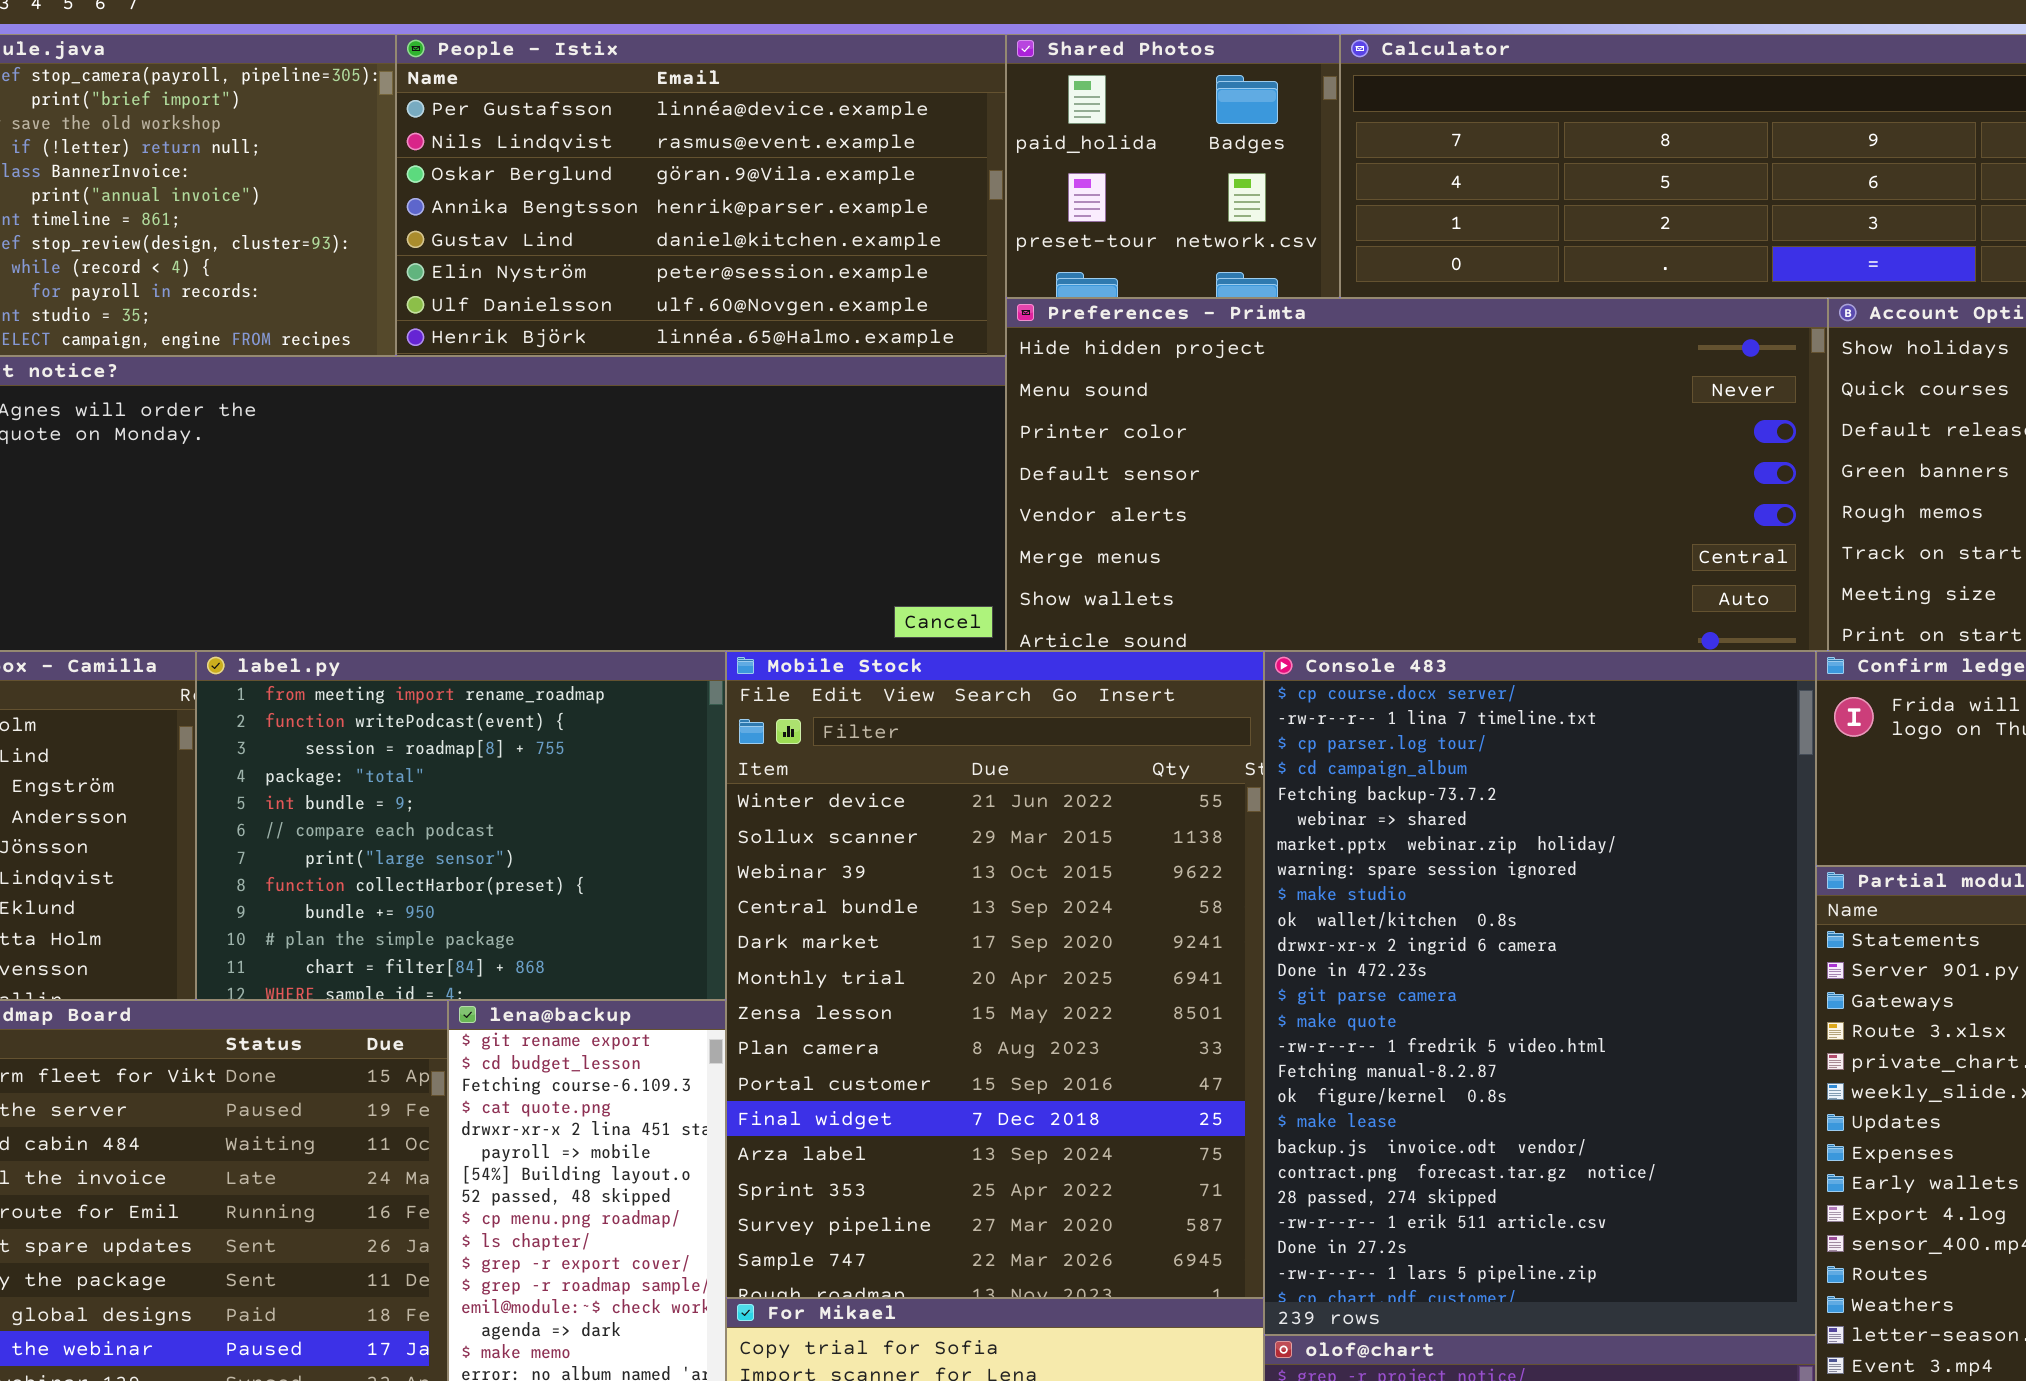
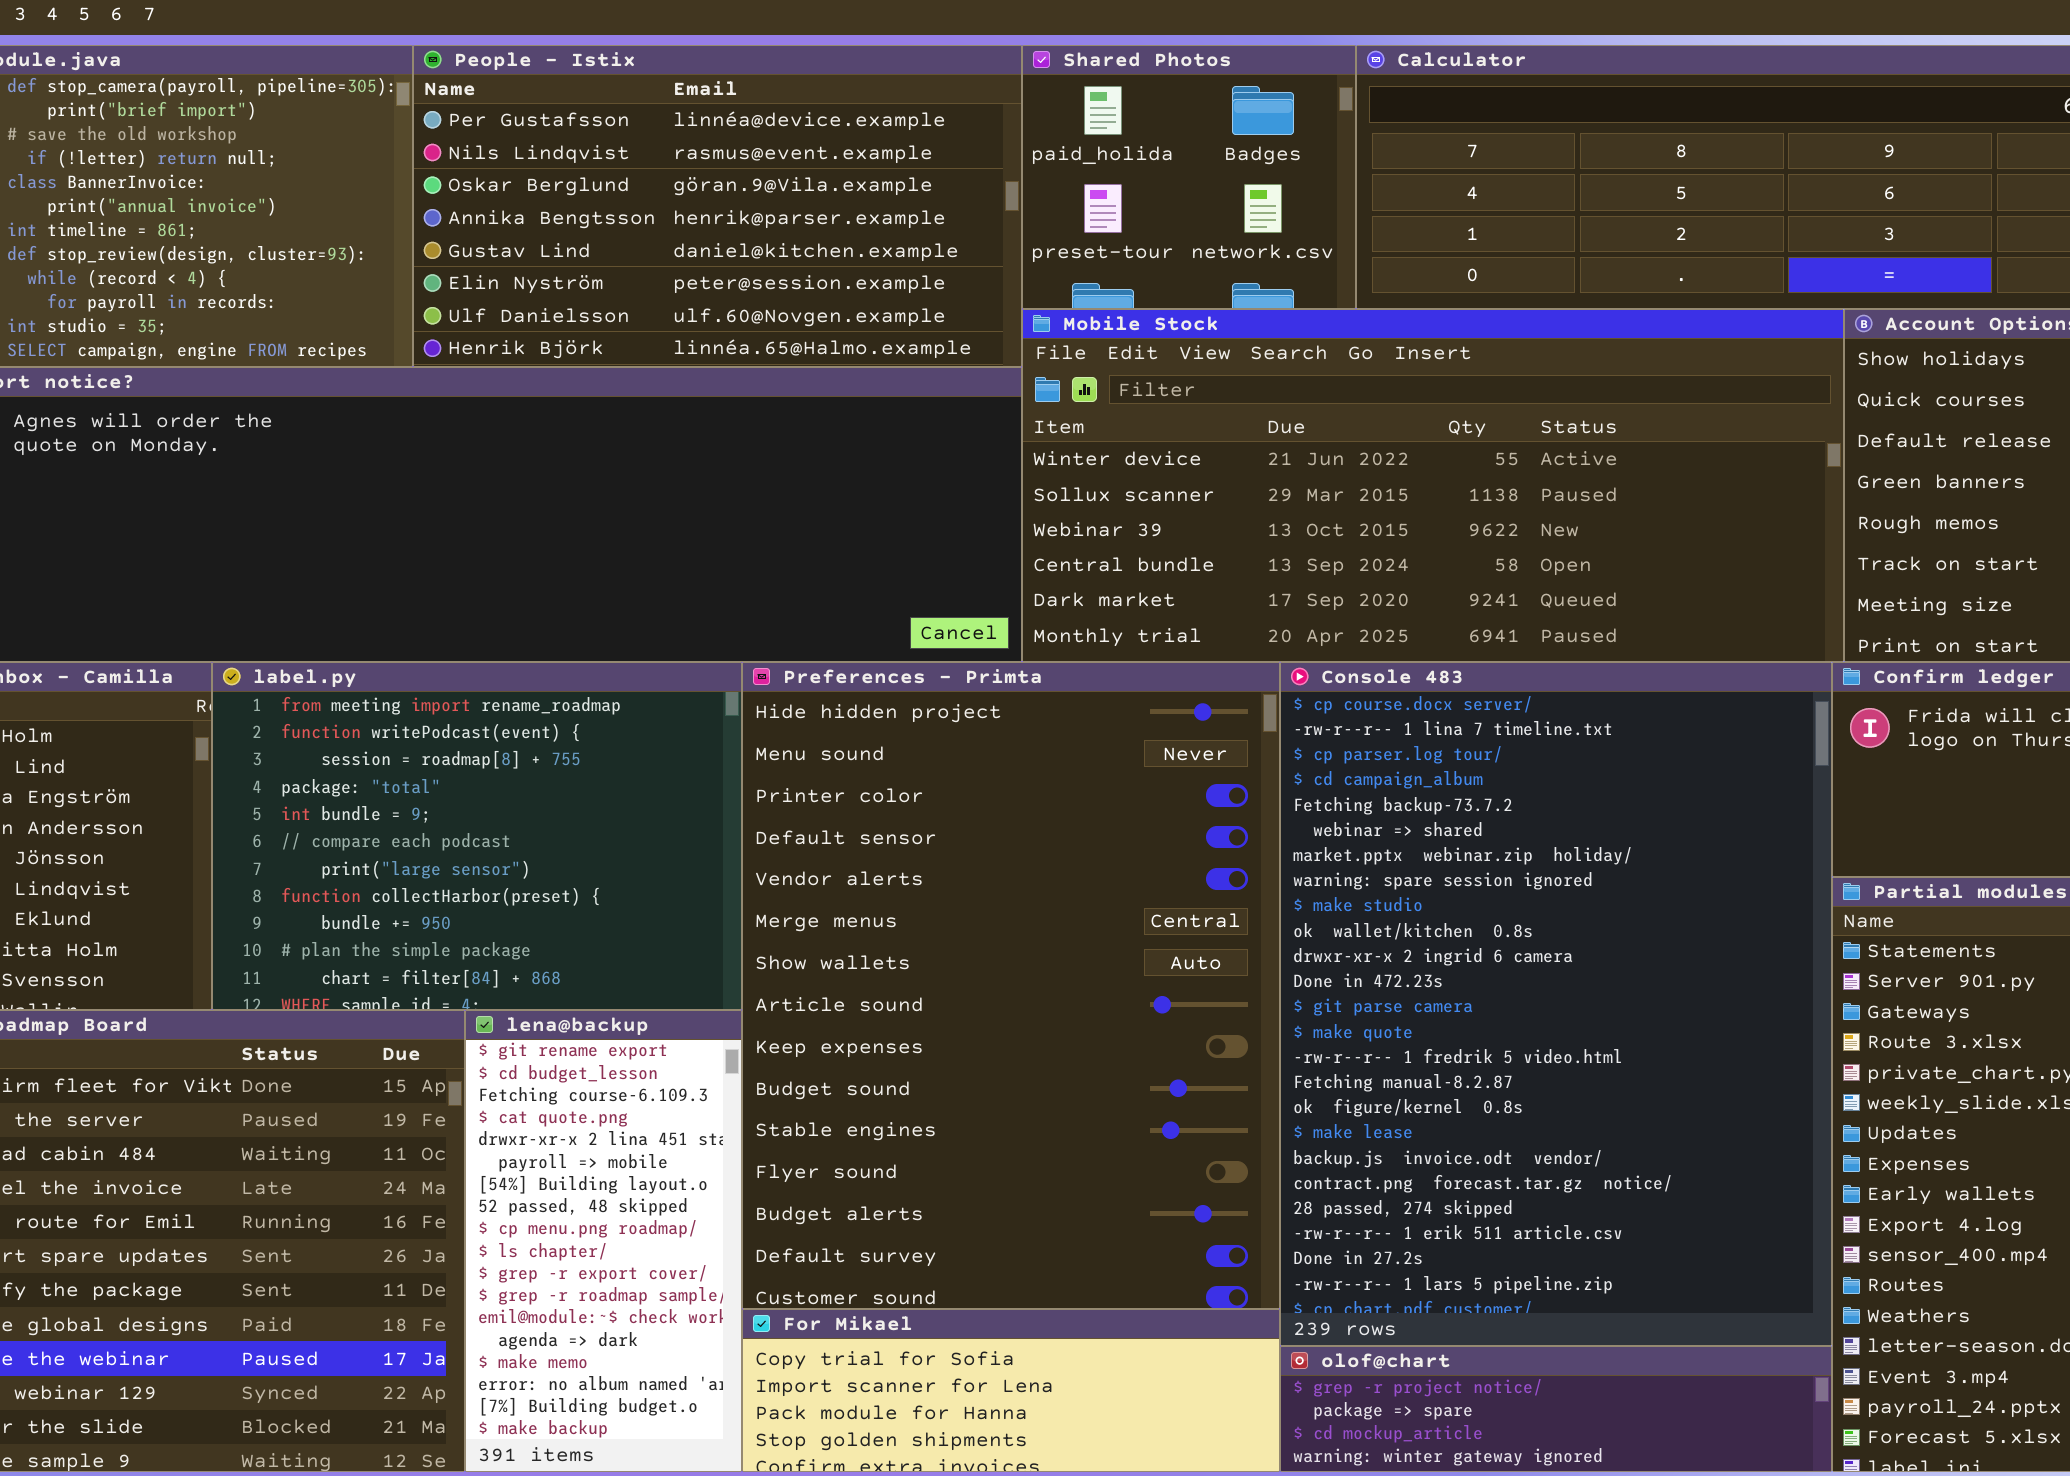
Preferences - Primta: [1006,298,1828,651] -> [742,662,1280,1309], moved, resized
Mobile Stock: [726,651,1264,1298] -> [1022,309,1844,662], moved, resized

